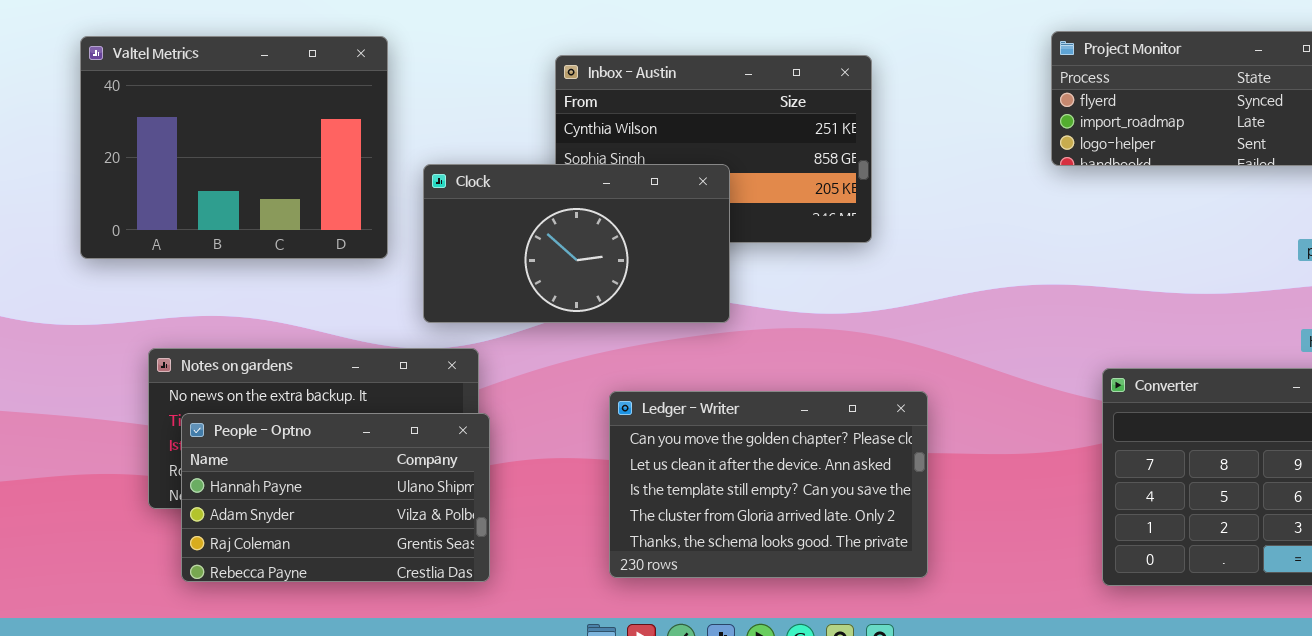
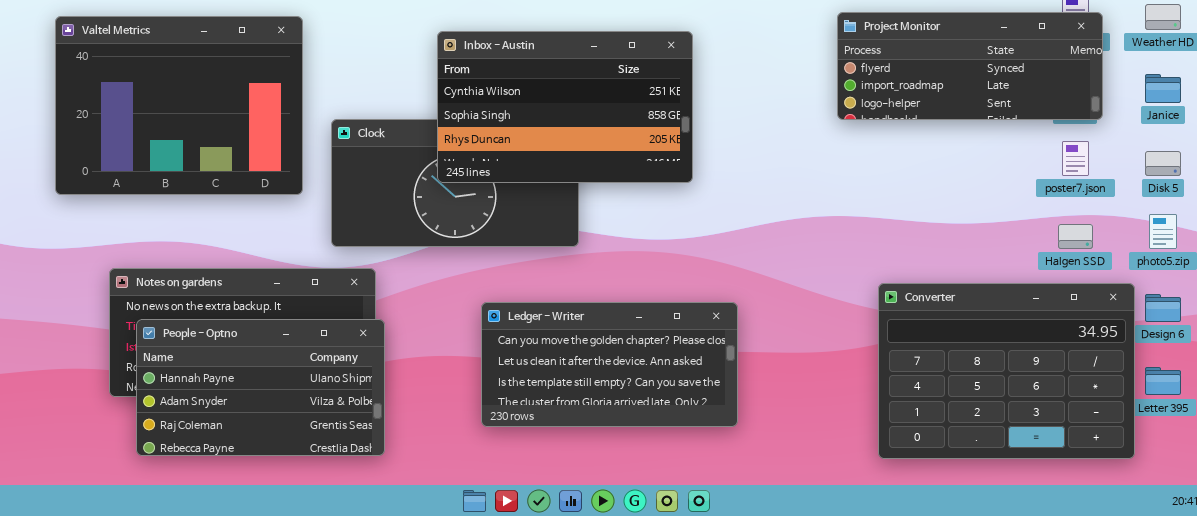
Inbox - Austin: [555,55,872,243] -> [437,31,693,183], raised
Ledger - Writer: [609,391,928,578] -> [481,302,738,427], resized

